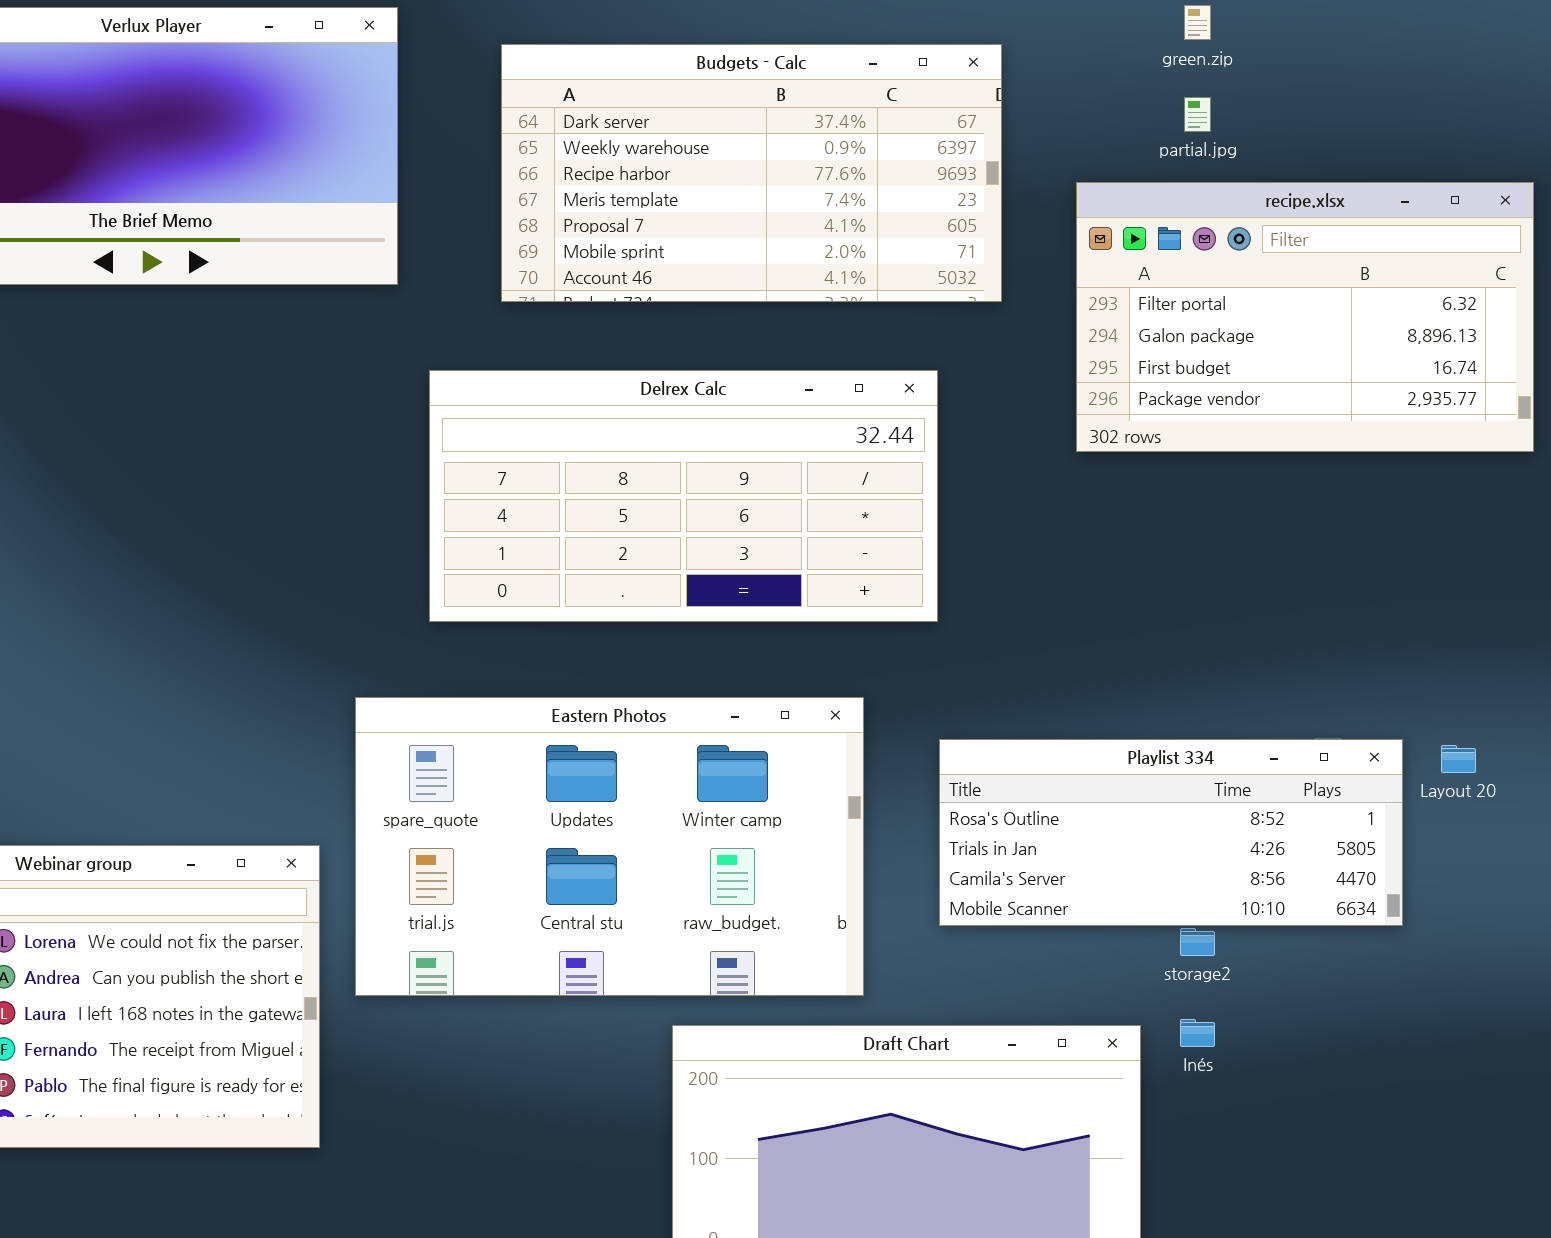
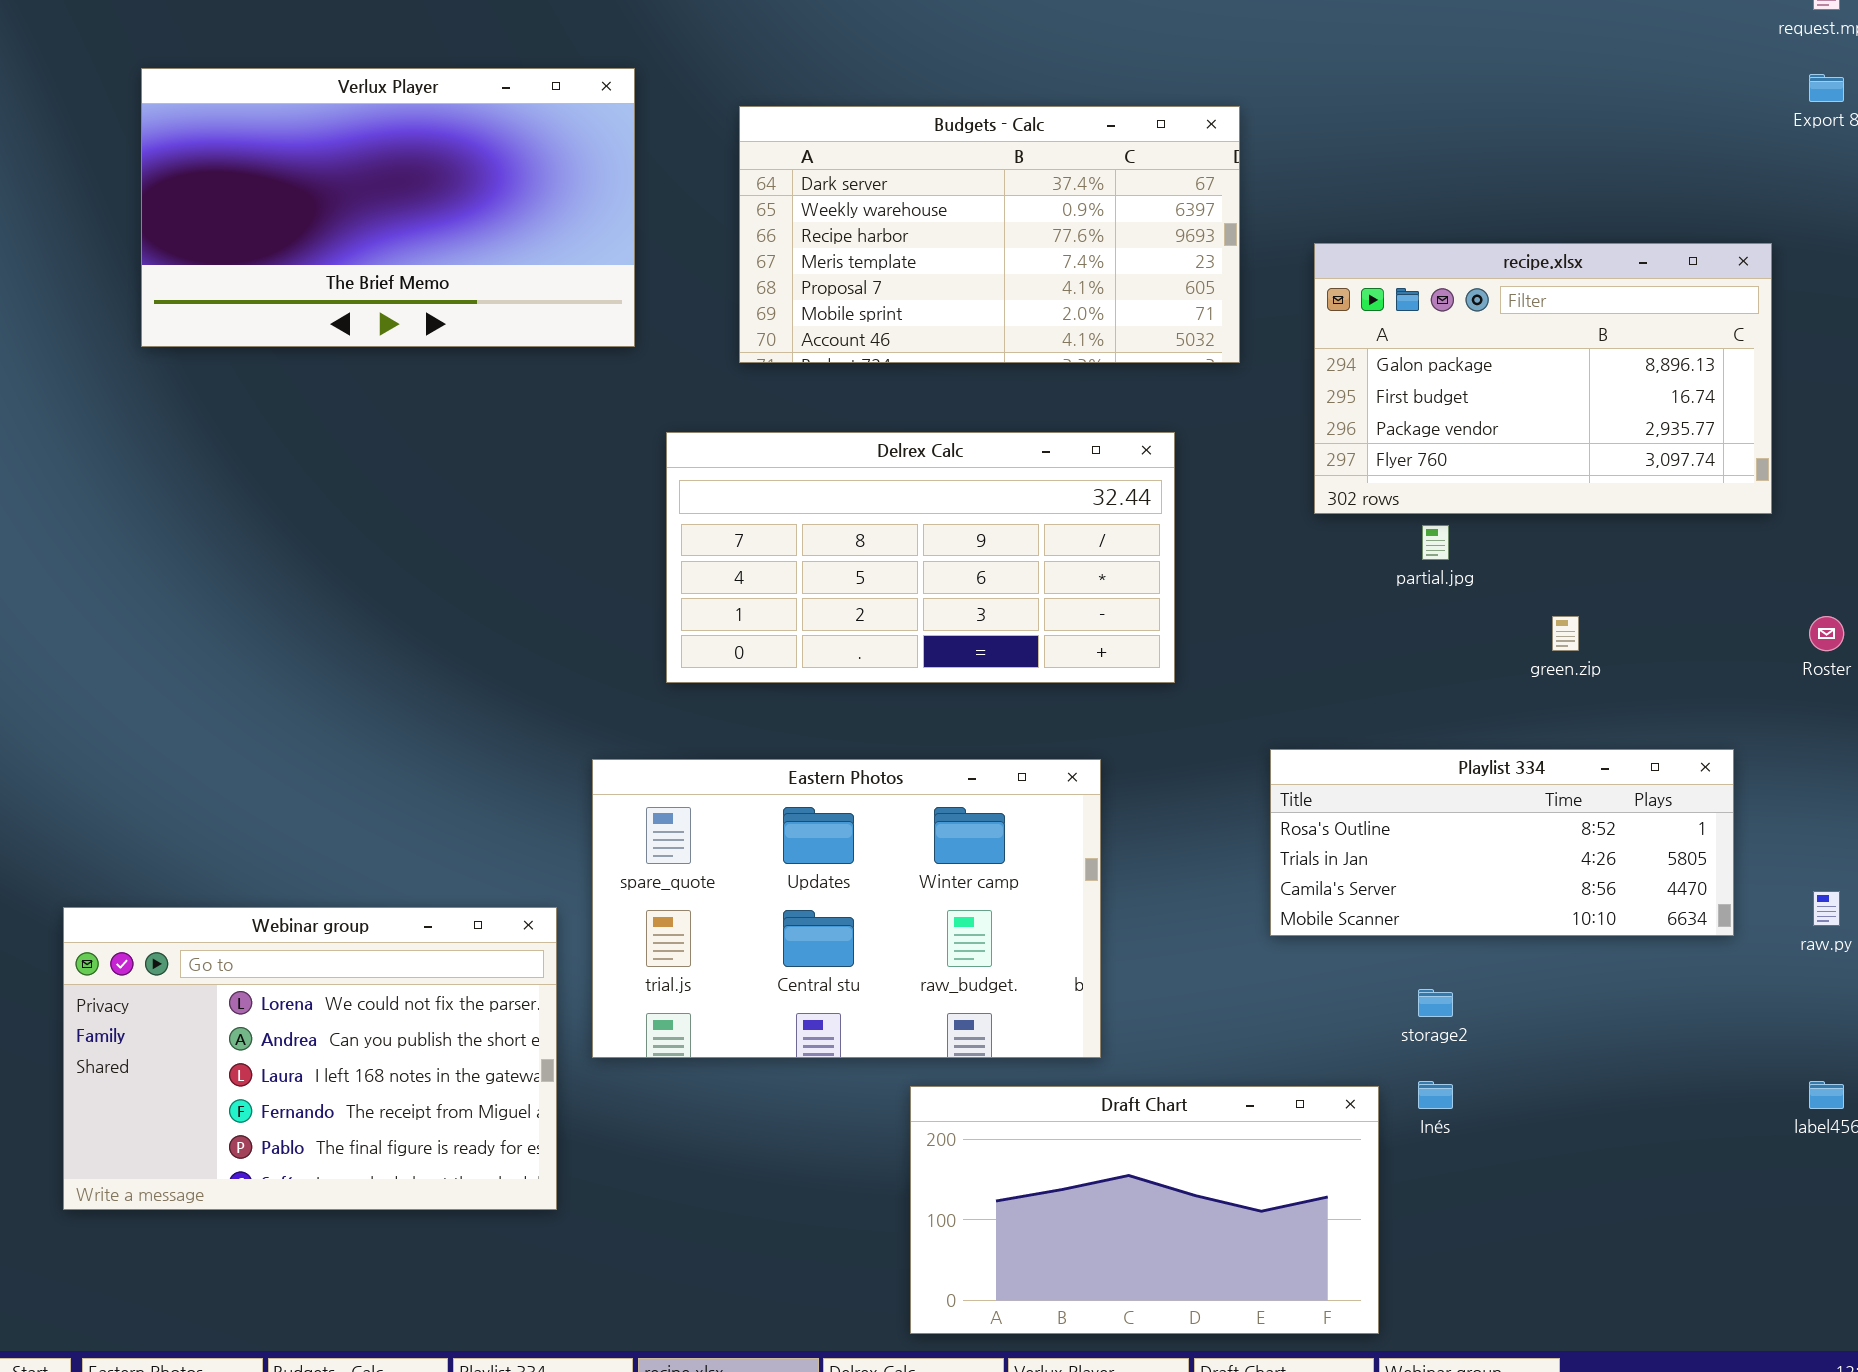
green.zip: [1184,5,1211,40] -> [1552,616,1579,651], moved
partial.jpg: [1184,97,1211,132] -> [1422,525,1449,560], moved
recipe.xlsx: [1076,182,1534,452] -> [1314,243,1772,514], scrolled down 1 row
Playlist 334: [939,739,1403,926] -> [1270,749,1734,936], moved

